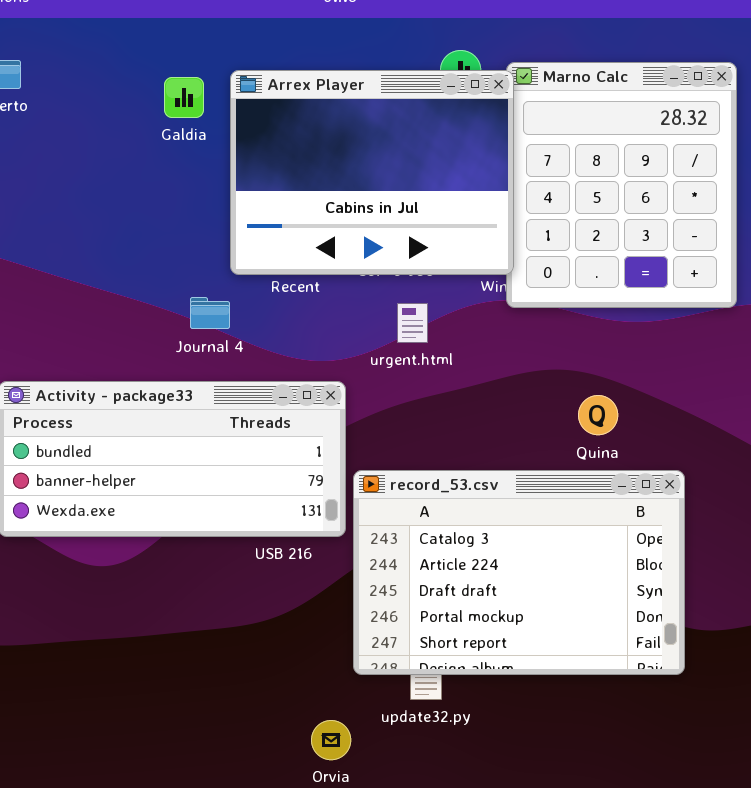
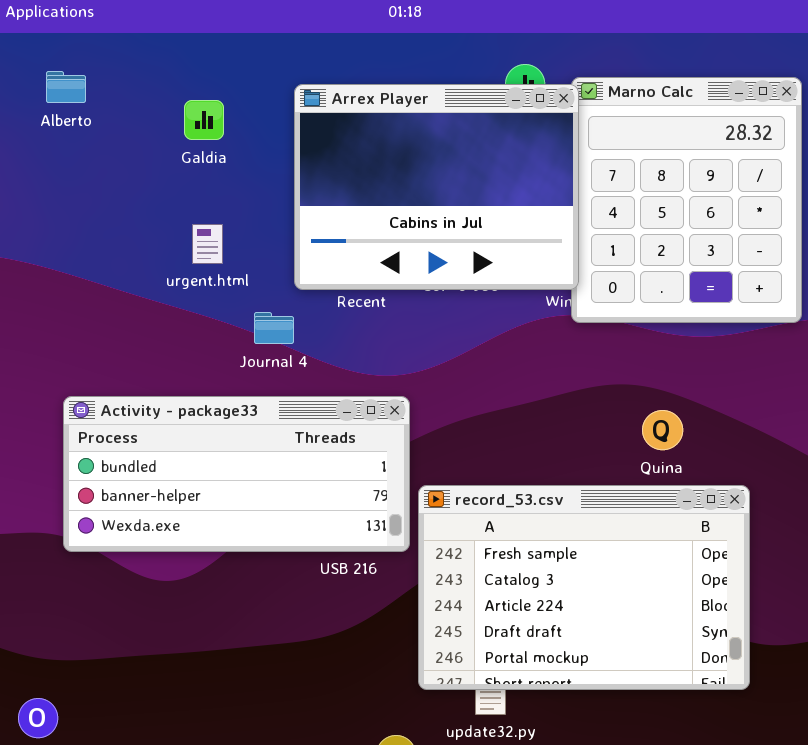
Galdia: [164,77,204,118] -> [184,100,224,140], moved
urgent.html: [397,303,428,343] -> [192,224,223,264], moved
record_53.csv: [353,470,685,675] -> [418,485,750,690], scrolled up 1 row

